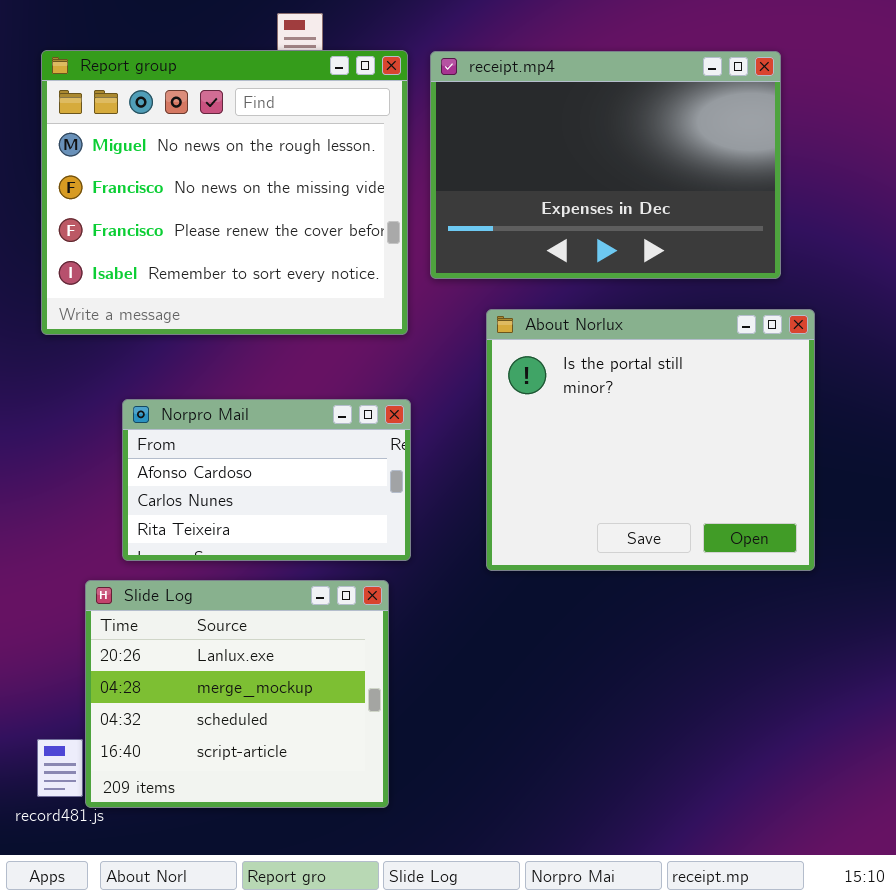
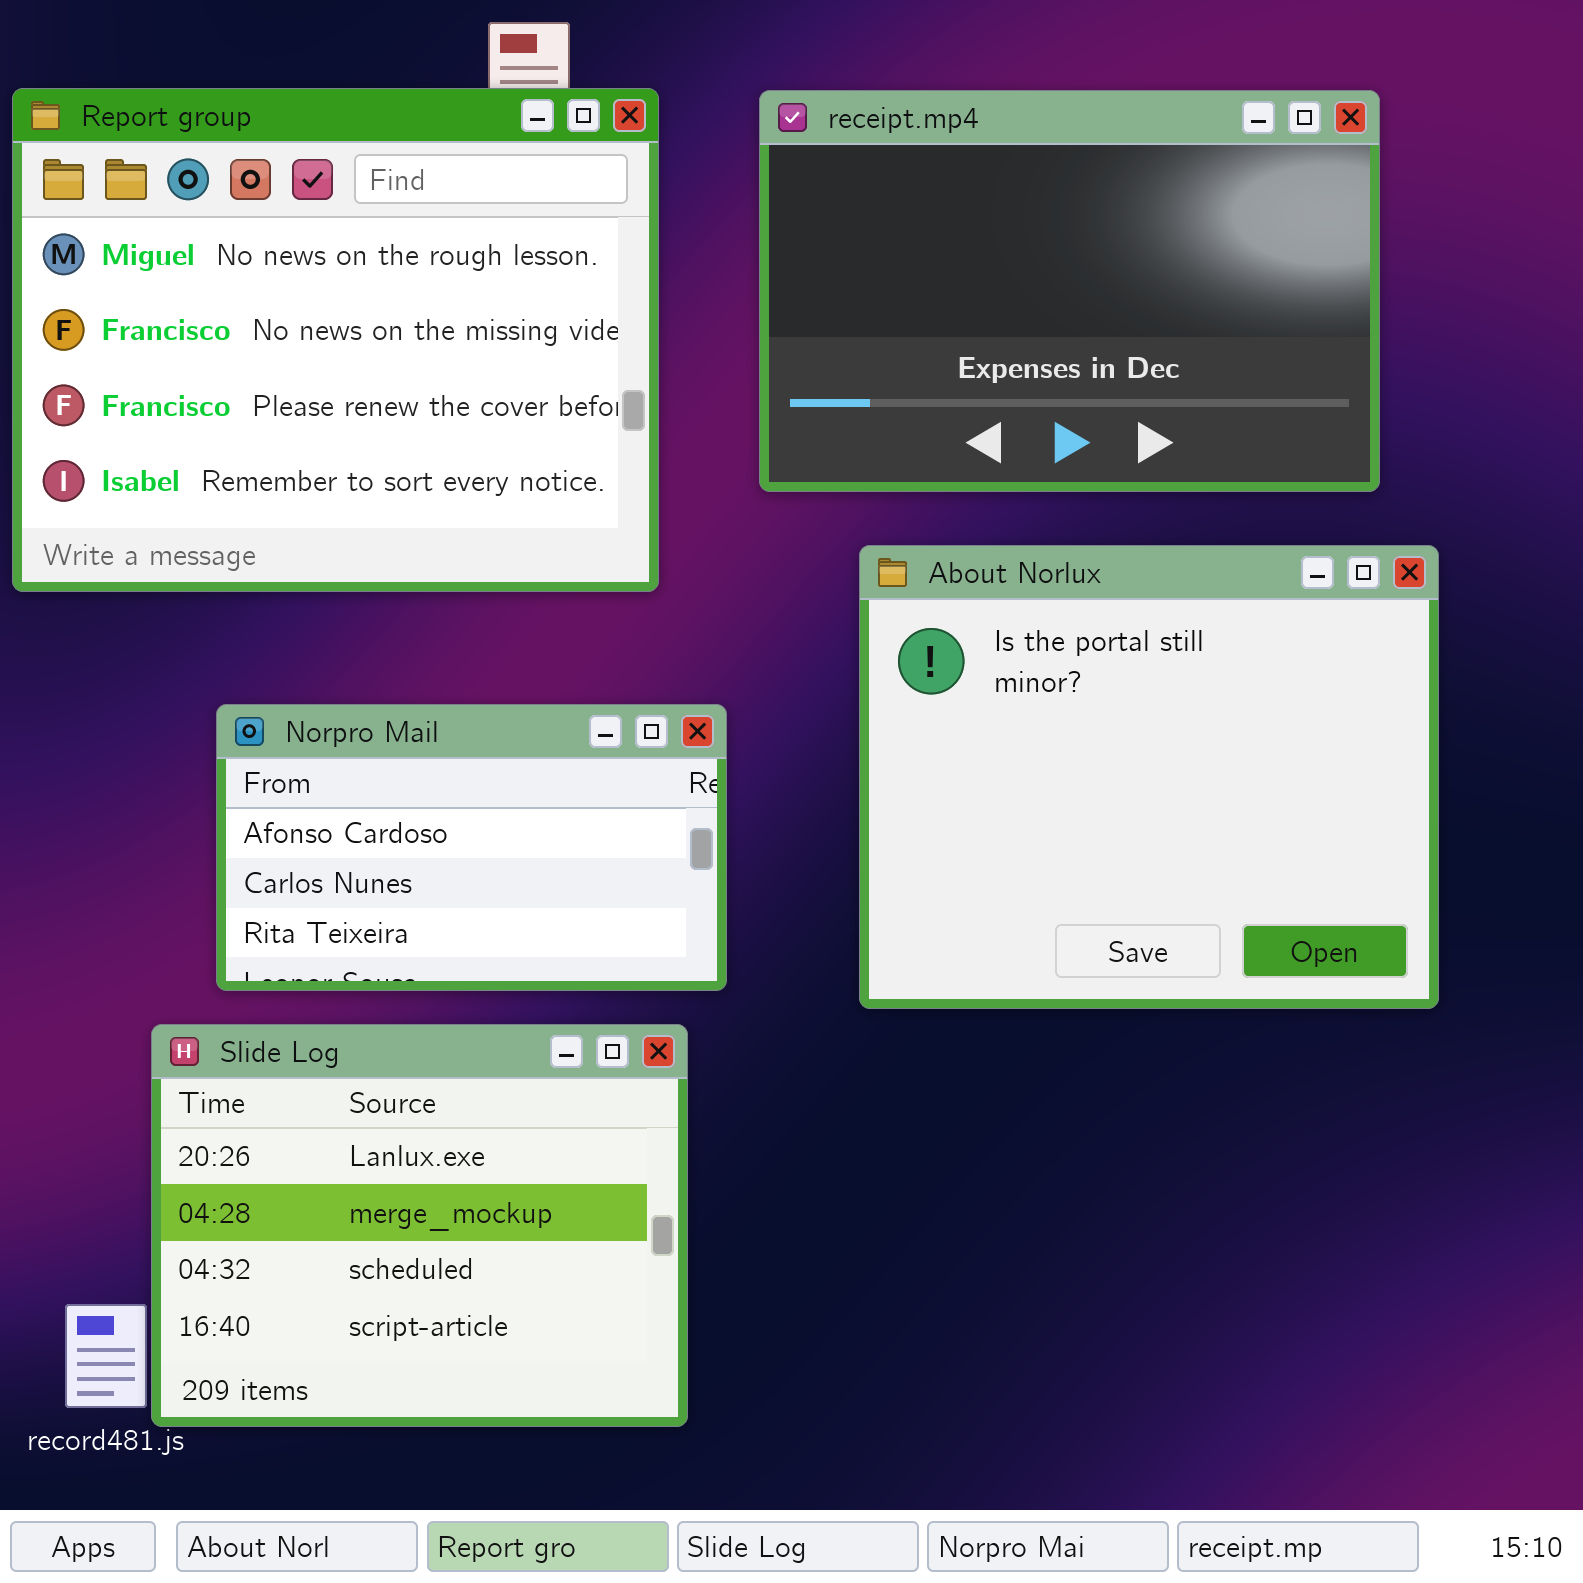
Report group: [41,50,408,335] -> [12,88,659,592], moved

